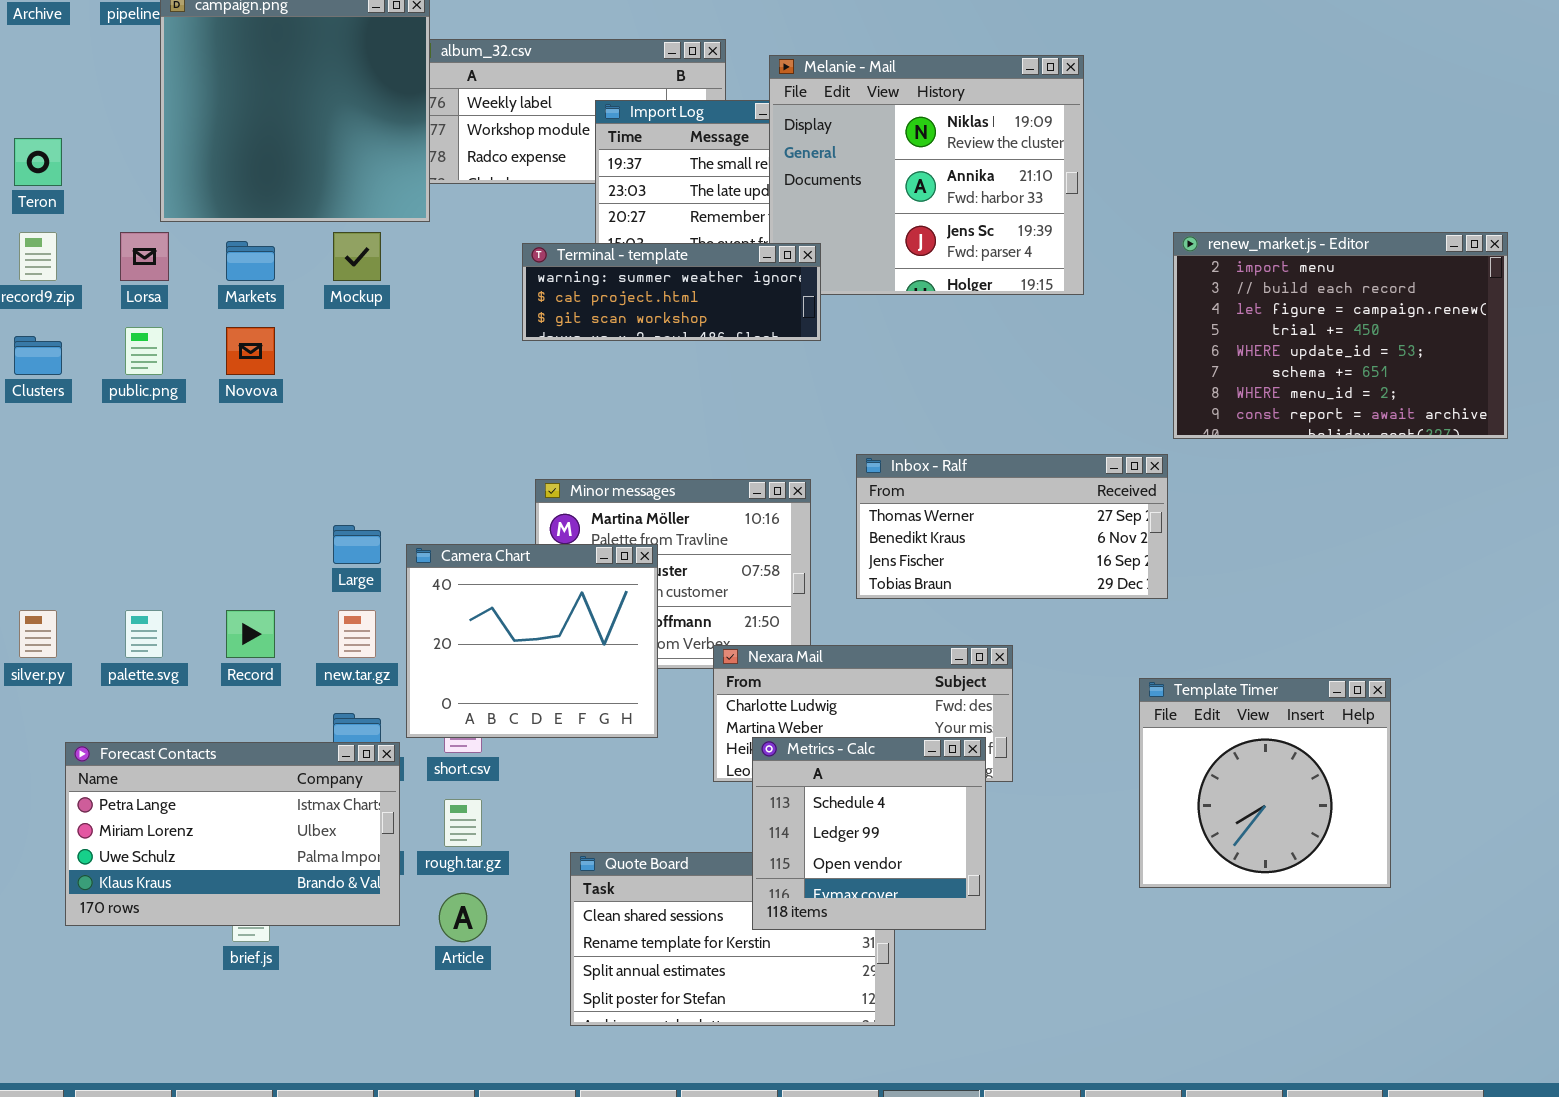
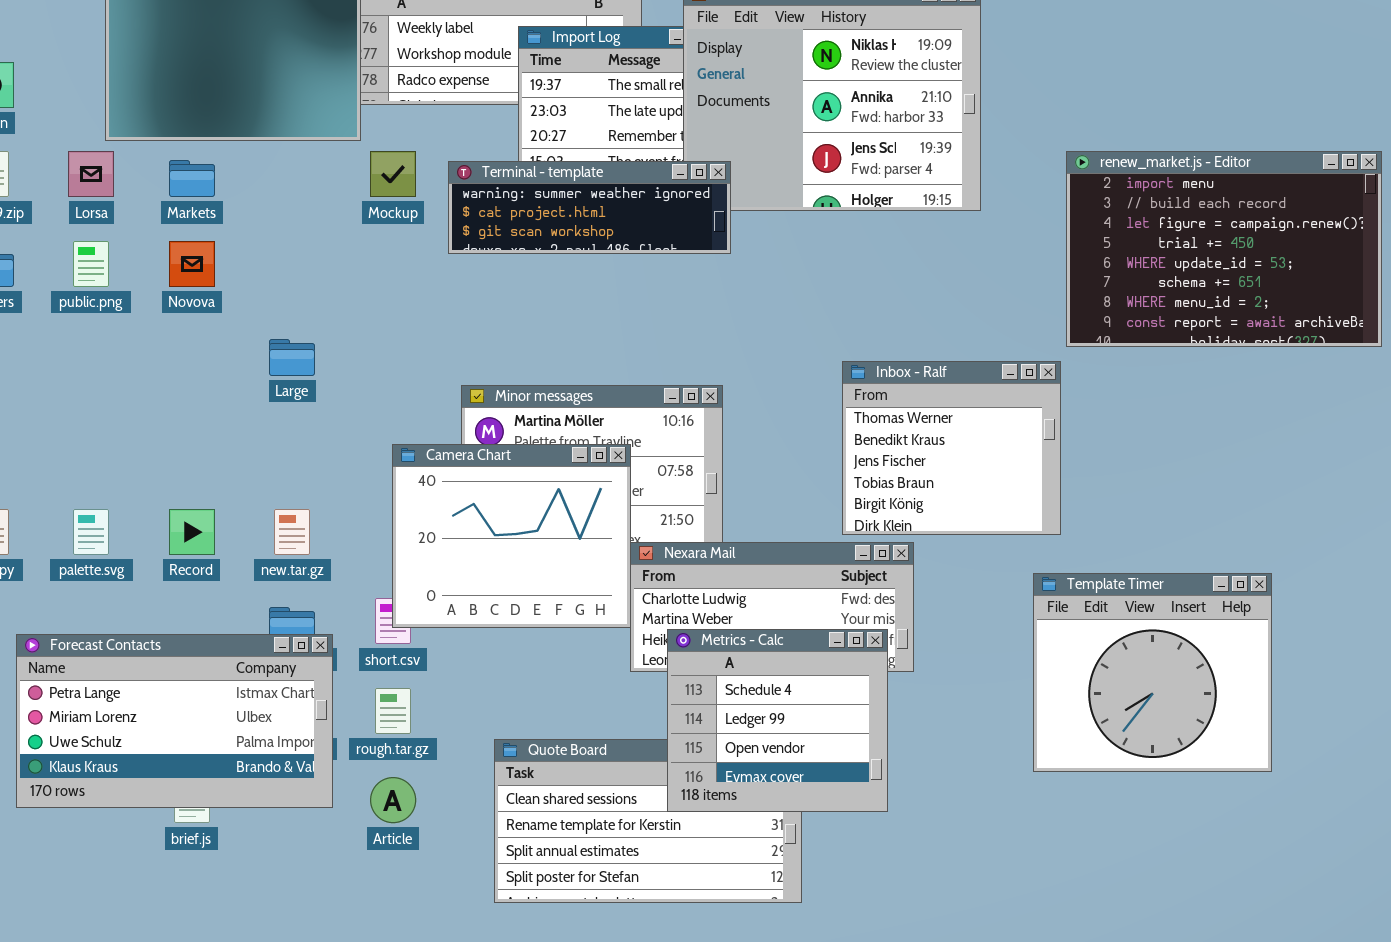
Mockup: [333,232,381,281] -> [370,151,416,197], moved
Inbox - Ralf: [856,454,1168,599] -> [842,361,1061,535], resized
Large: [333,525,381,564] -> [269,339,315,376], moved
Camera Chart: [406,544,658,738] -> [392,444,631,628], moved

